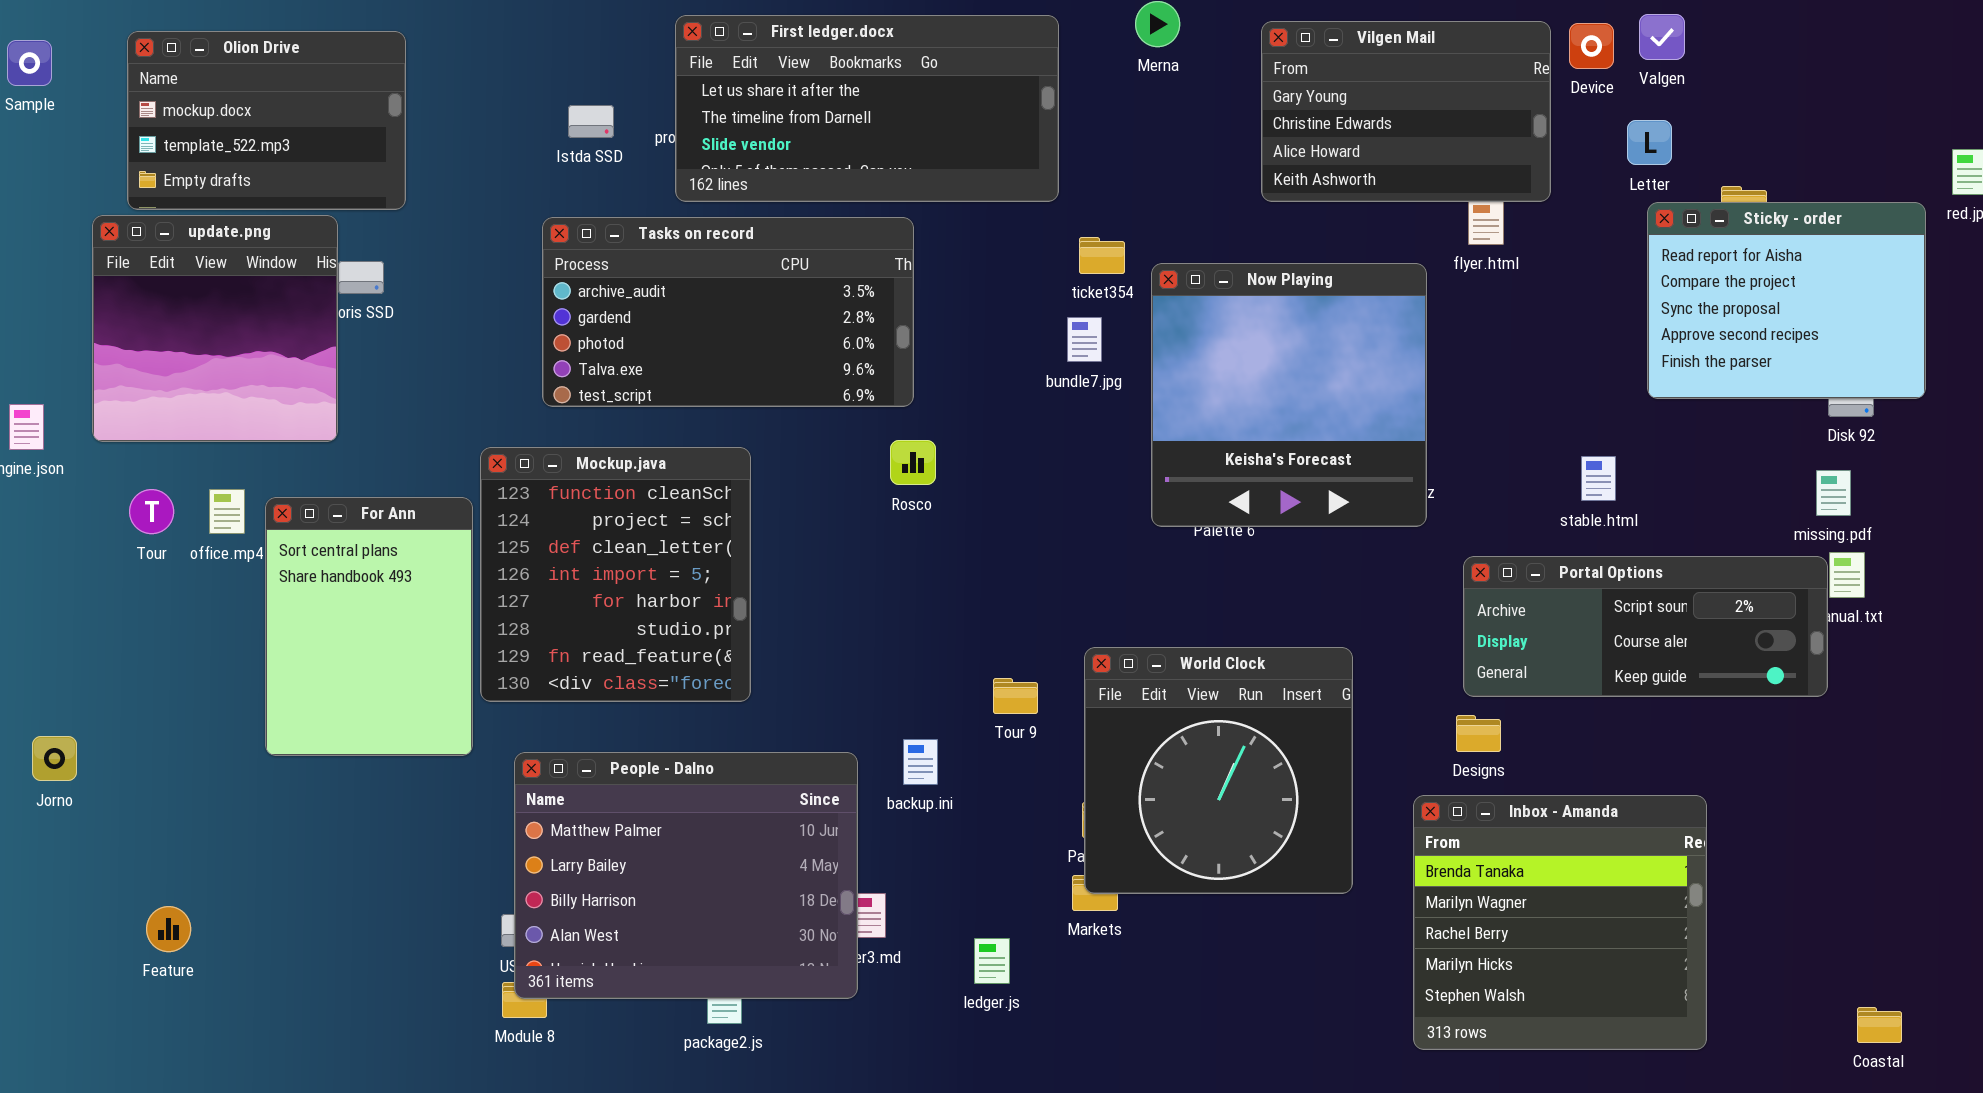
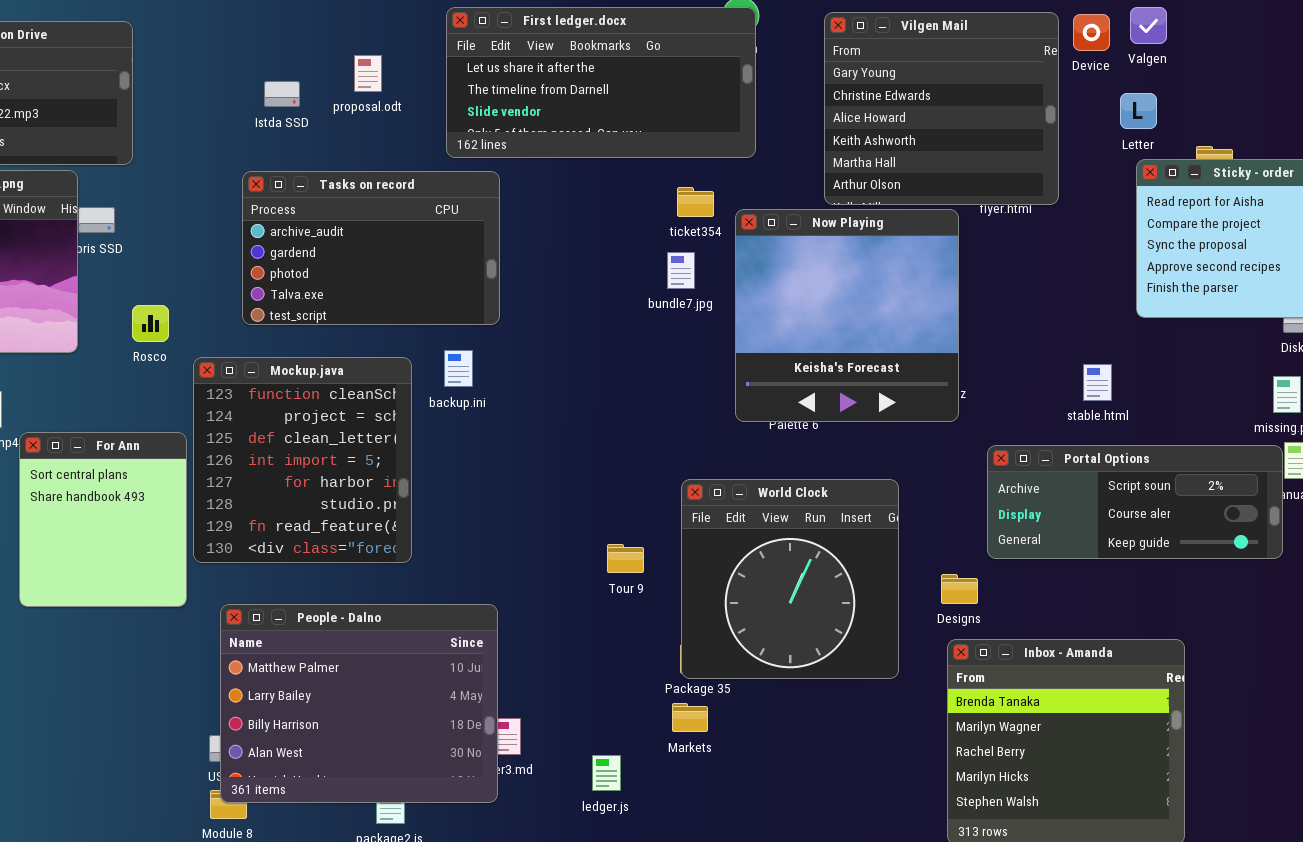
First ledger.docx: [675,15,1059,202] -> [446,7,756,158], moved
Vilgen Mail: [1261,21,1551,202] -> [824,12,1059,205], resized
Tasks on record: [542,217,914,407] -> [242,171,500,325], resized
Rosco: [890,440,936,485] -> [132,305,169,342], moved
For Ann: [265,497,473,756] -> [19,432,187,607], resized
World Clock: [1084,647,1353,894] -> [681,479,899,679], moved
Designs: [1456,715,1501,752] -> [941,574,978,604], moved
backup.ini: [903,739,938,785] -> [444,350,473,387], moved

